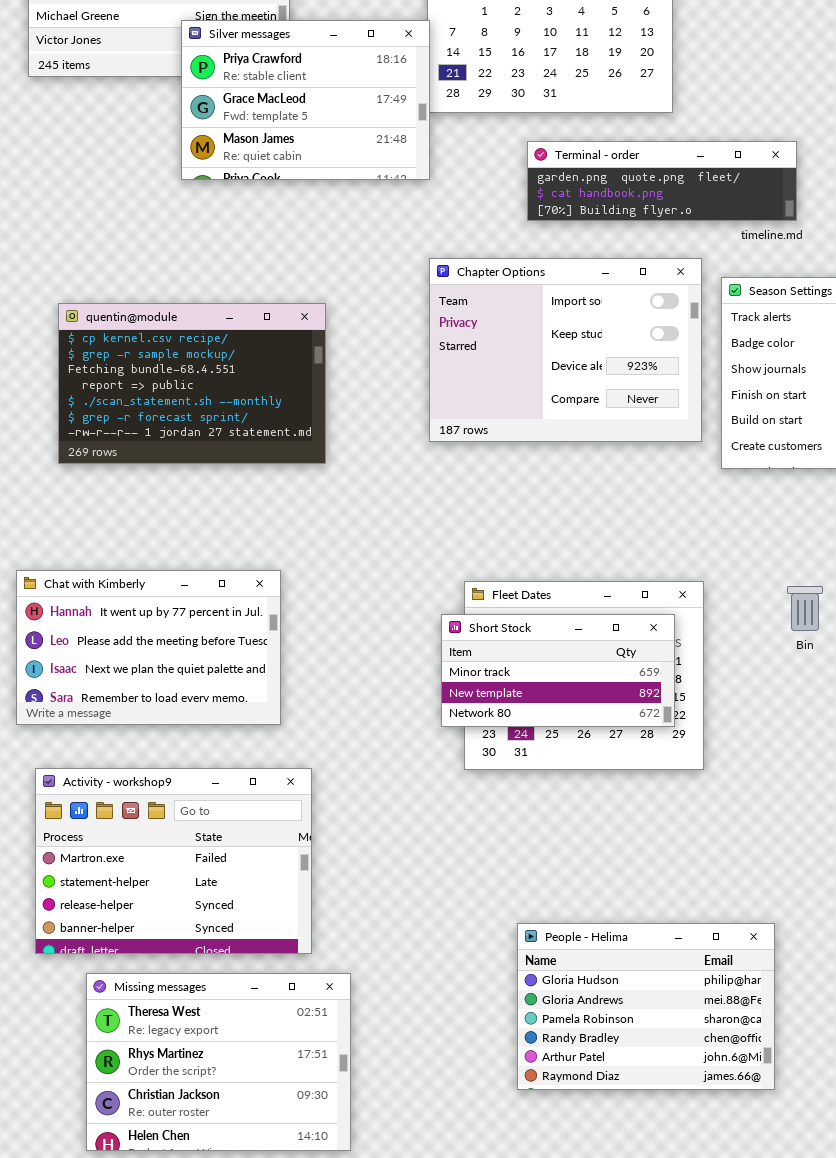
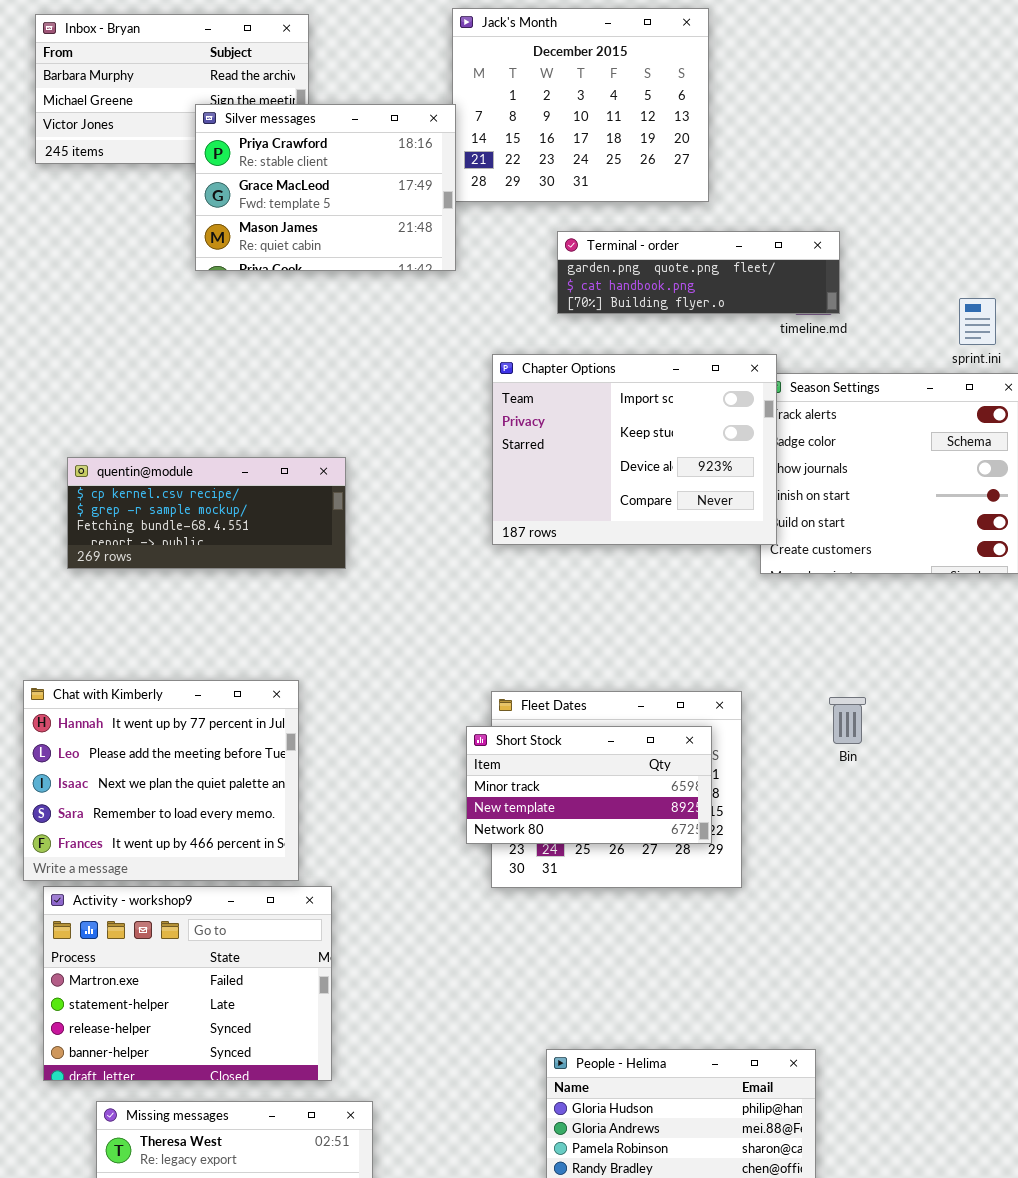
Chapter Options: [429,258,702,442] -> [492,354,777,545], moved
quentin@module: [58,303,326,464] -> [67,457,346,569], resized
Chat with Kimberly: [16,570,281,725] -> [23,680,299,881], resized

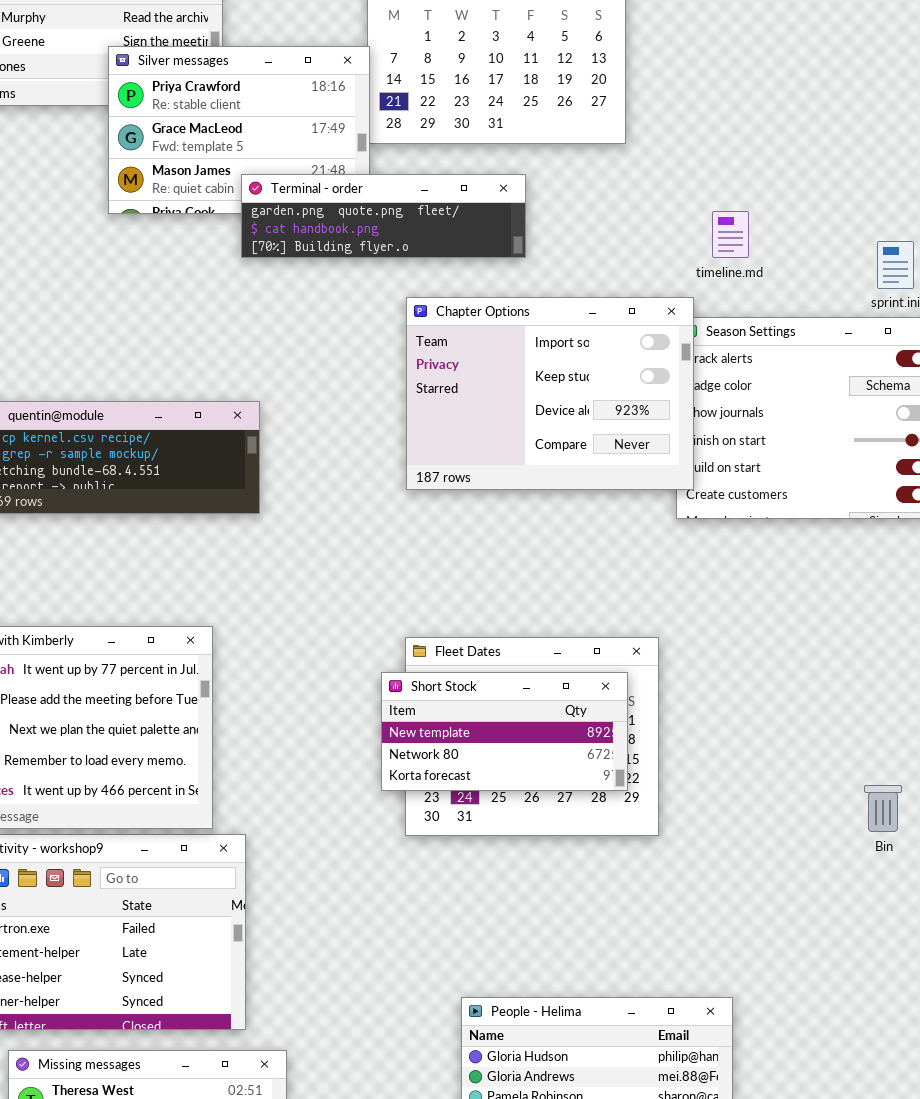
Terminal - order: [557,231,840,314] -> [241,174,526,258], moved
Bin: [829,697,866,744] -> [864,785,902,832], moved
Short Stock: [466,726,712,844] -> [381,672,628,791], scrolled down 1 row

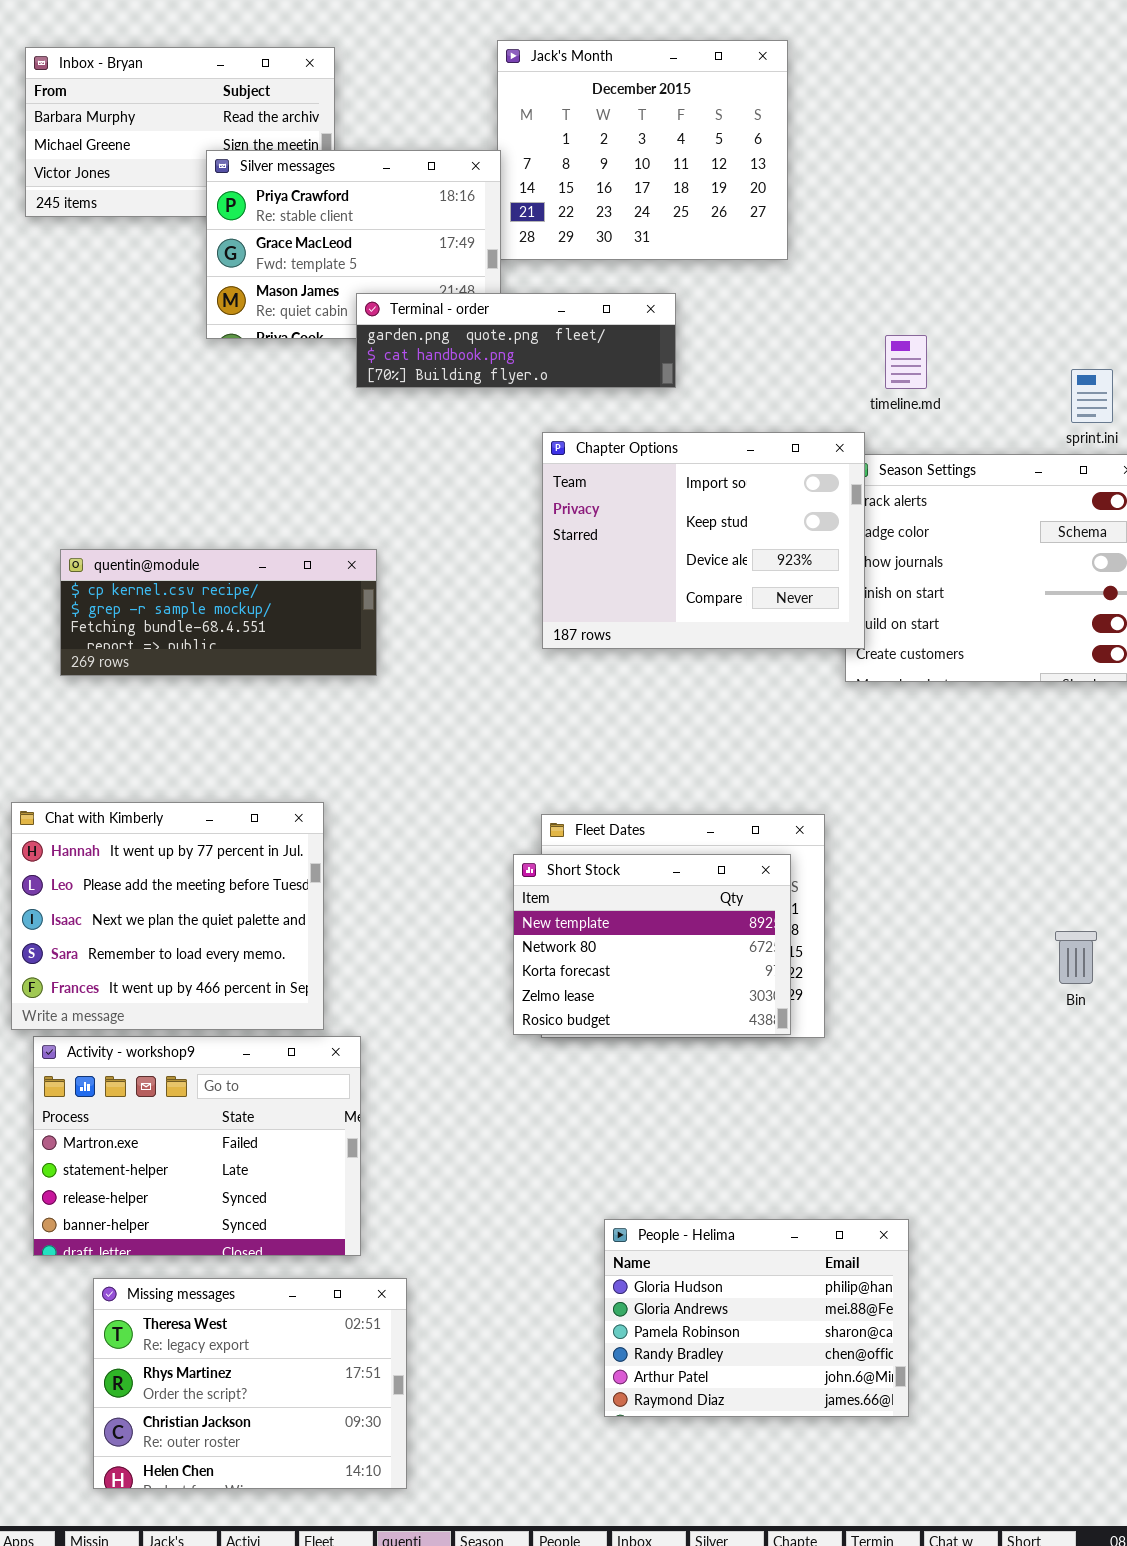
Short Stock: [381,672,628,791] -> [513,854,791,1035], resized
Bin: [864,785,902,832] -> [1055,931,1097,984], moved

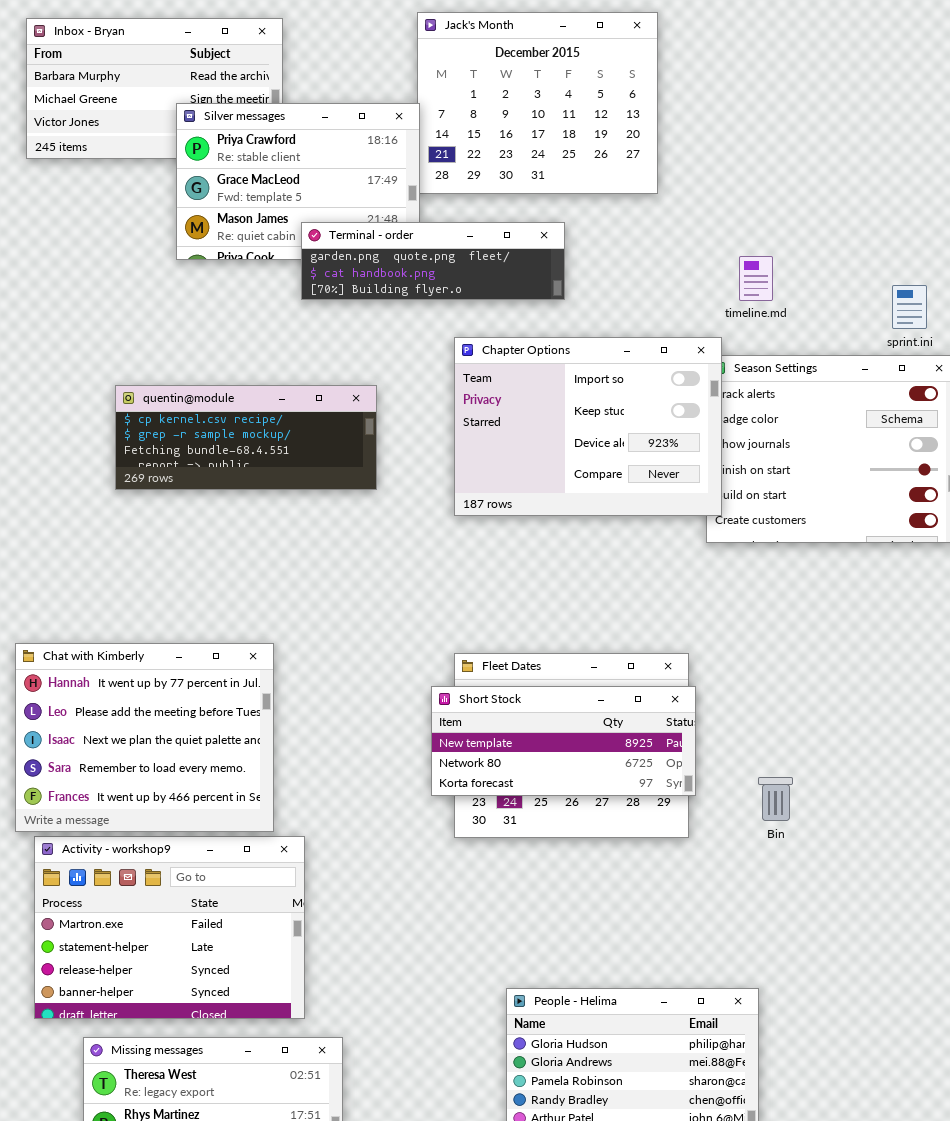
quentin@module: [60,549,377,676] -> [115,385,377,490], moved
Short Stock: [513,854,791,1035] -> [431,686,696,796], resized
Bin: [1055,931,1097,984] -> [758,777,793,821], moved

